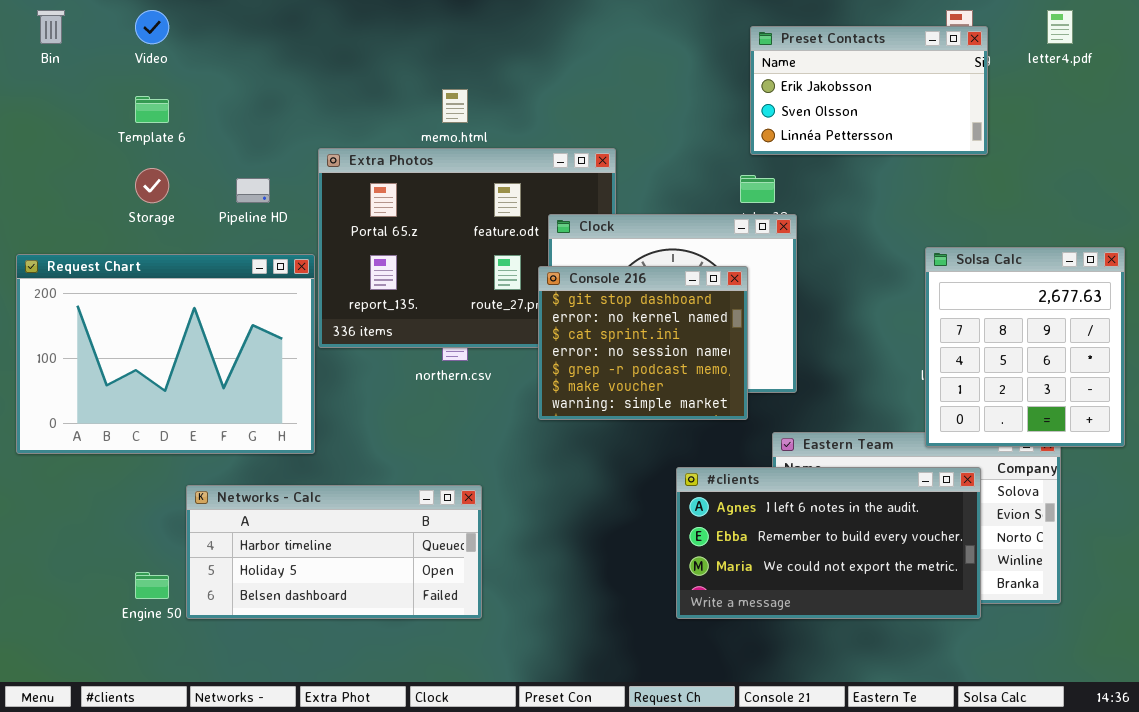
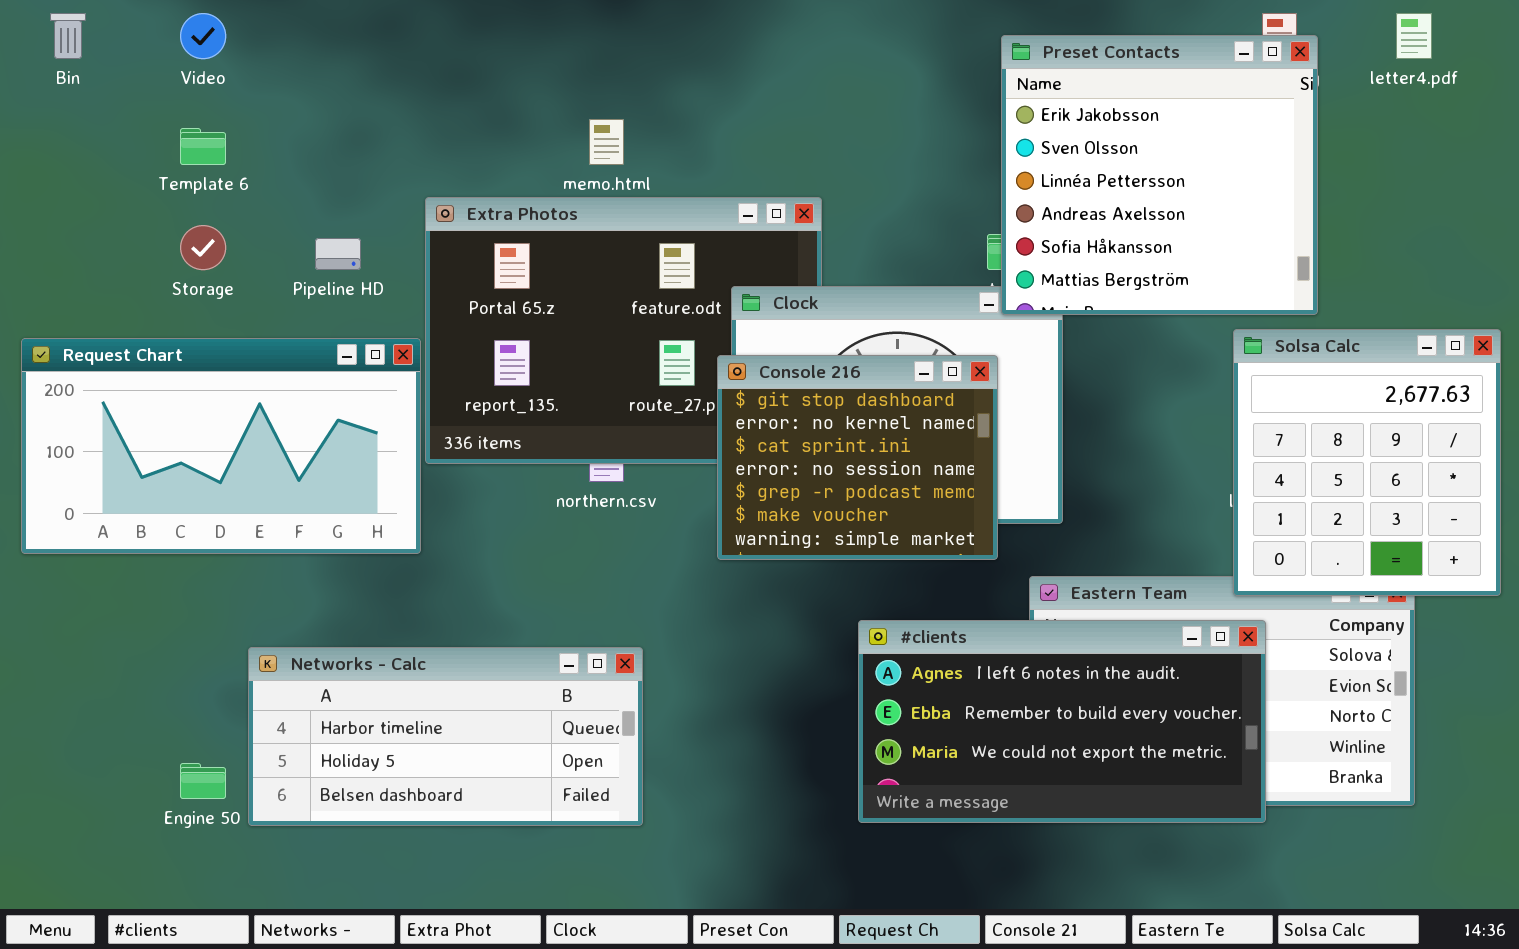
Preset Contacts: [750,26,988,155] -> [1001,35,1318,315], resized
Request Chart: [16,254,315,454] -> [21,338,421,554], resized
#clients: [676,467,981,619] -> [858,620,1266,823], moved

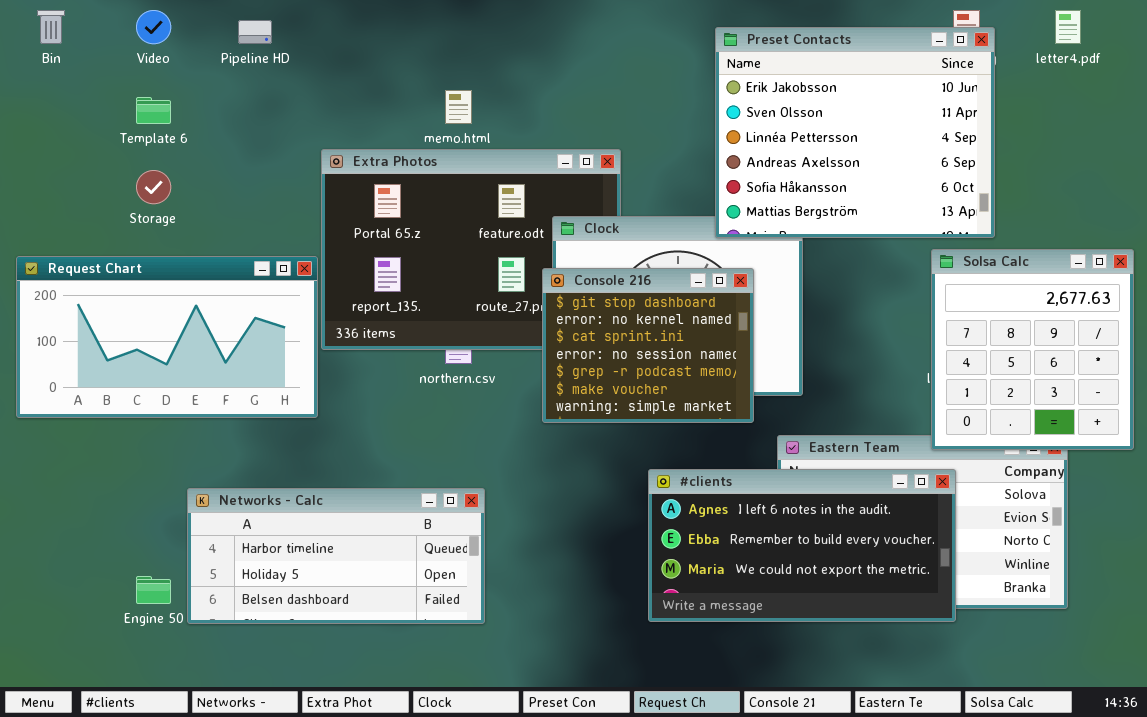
Preset Contacts: [1001,35,1318,315] -> [715,27,995,238], resized
Pipeline HD: [315,238,361,270] -> [238,20,272,44], moved

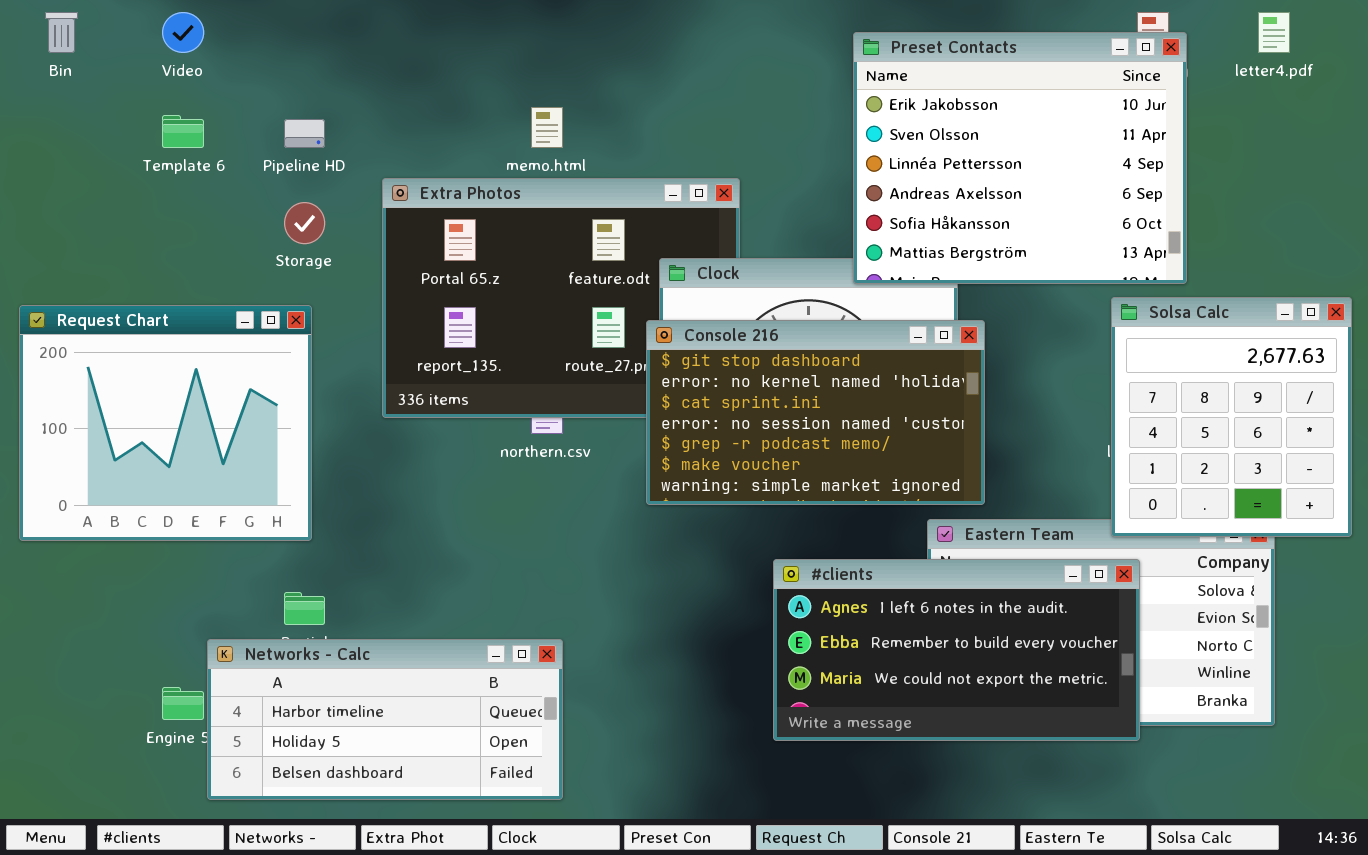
Pipeline HD: [238,20,272,44] -> [284,119,325,148], moved
Storage: [136,170,171,204] -> [284,202,325,244], moved
Request Chart: [16,256,318,418] -> [19,305,312,541], resized
Console 216: [542,268,754,423] -> [646,320,985,505], resized
Networks - Calc: [187,488,485,624] -> [207,639,563,800], moved

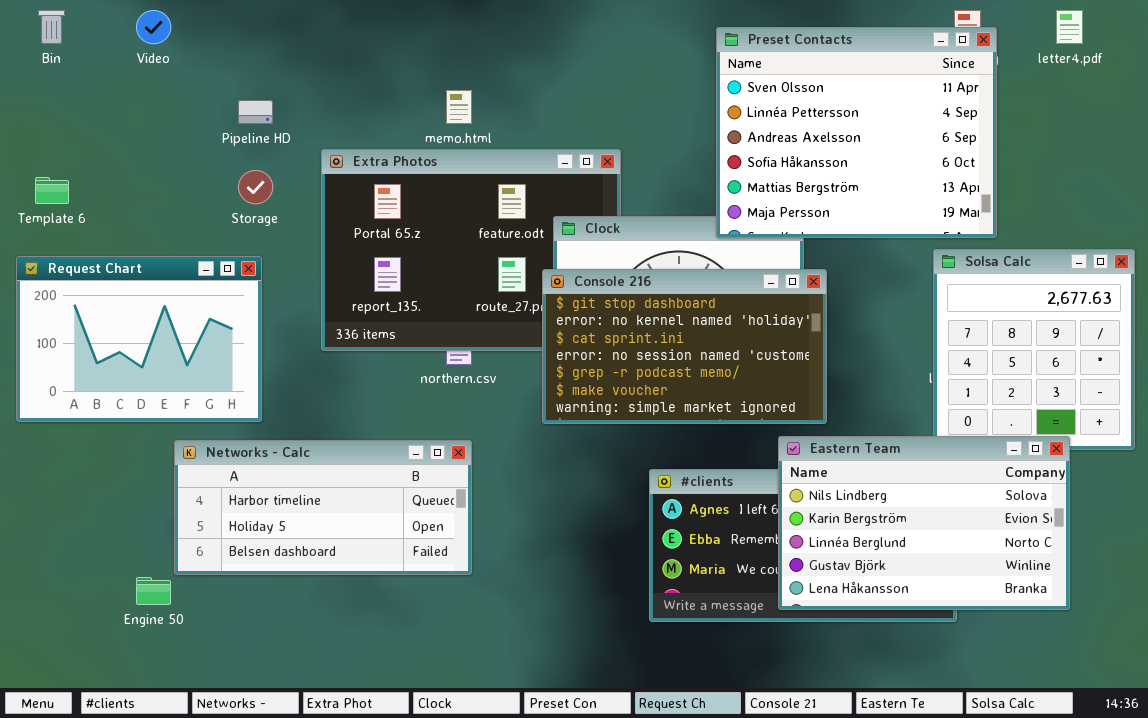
Preset Contacts: [853,32,1187,284] -> [716,27,997,238], scrolled down 1 row
Template 6: [162,115,204,148] -> [35,177,69,204], moved
Request Chart: [19,305,312,541] -> [16,256,262,422], resized
Eastern Team: [927,519,1275,726] -> [778,436,1070,610], raised
Networks - Calc: [207,639,563,800] -> [174,440,472,575], moved

